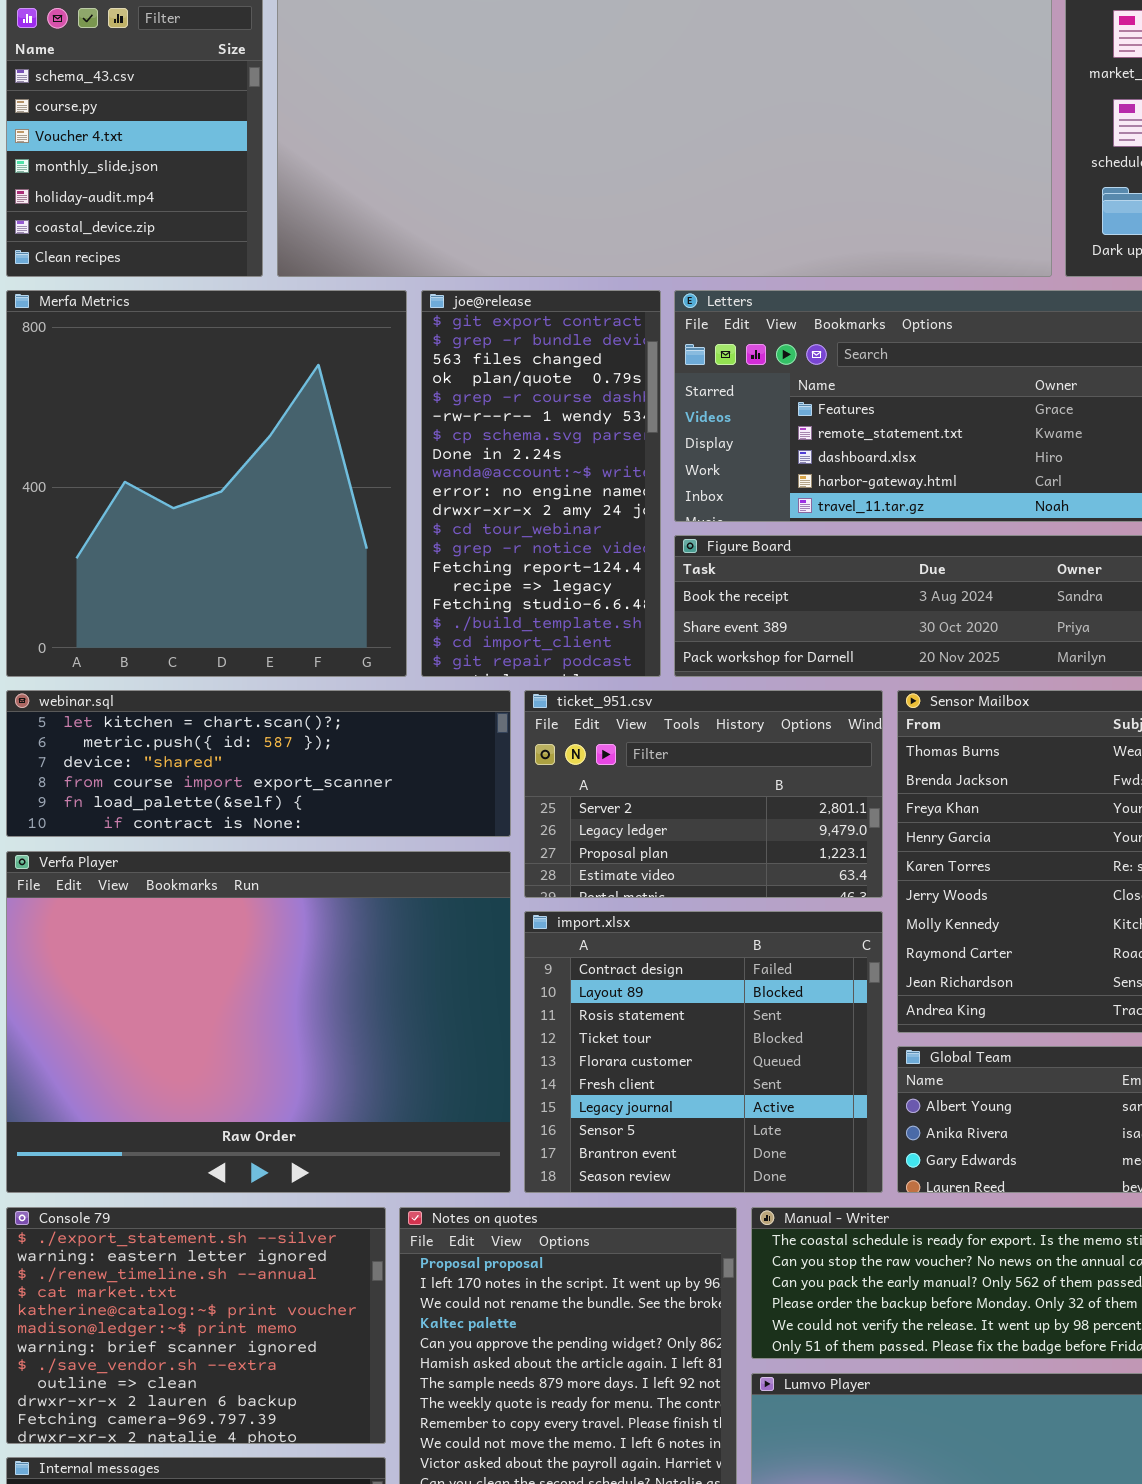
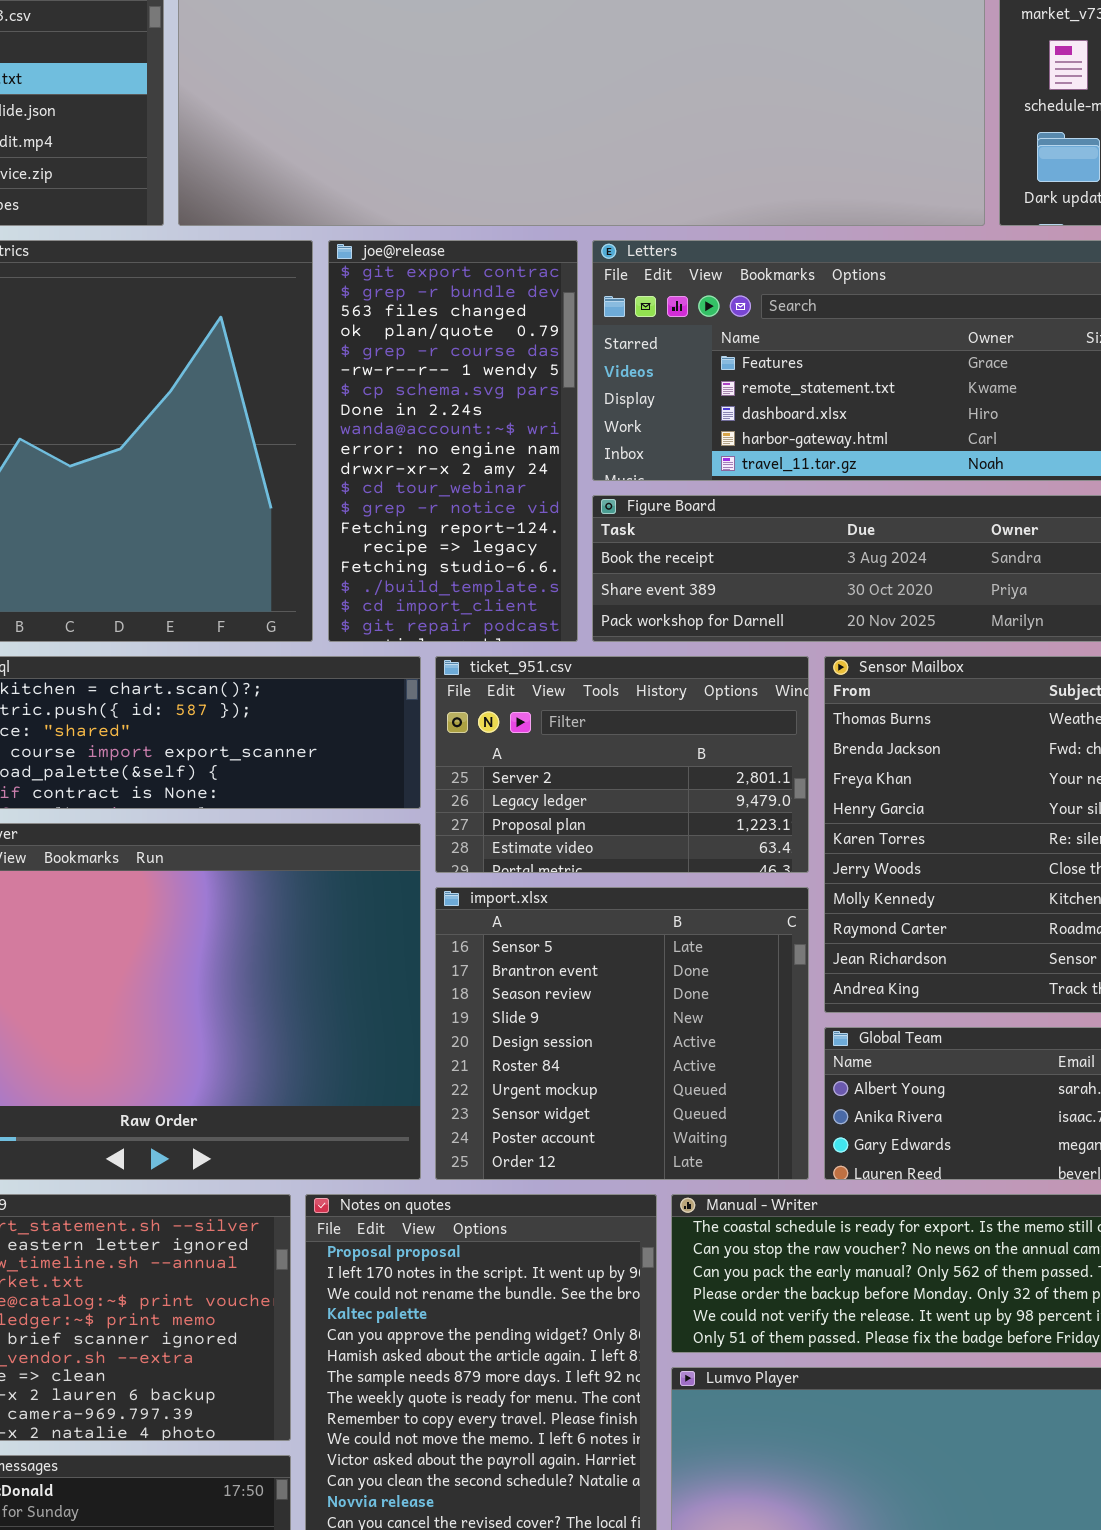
import.xlsx: [524,911,883,1193] -> [435,887,809,1180], scrolled down 7 rows

